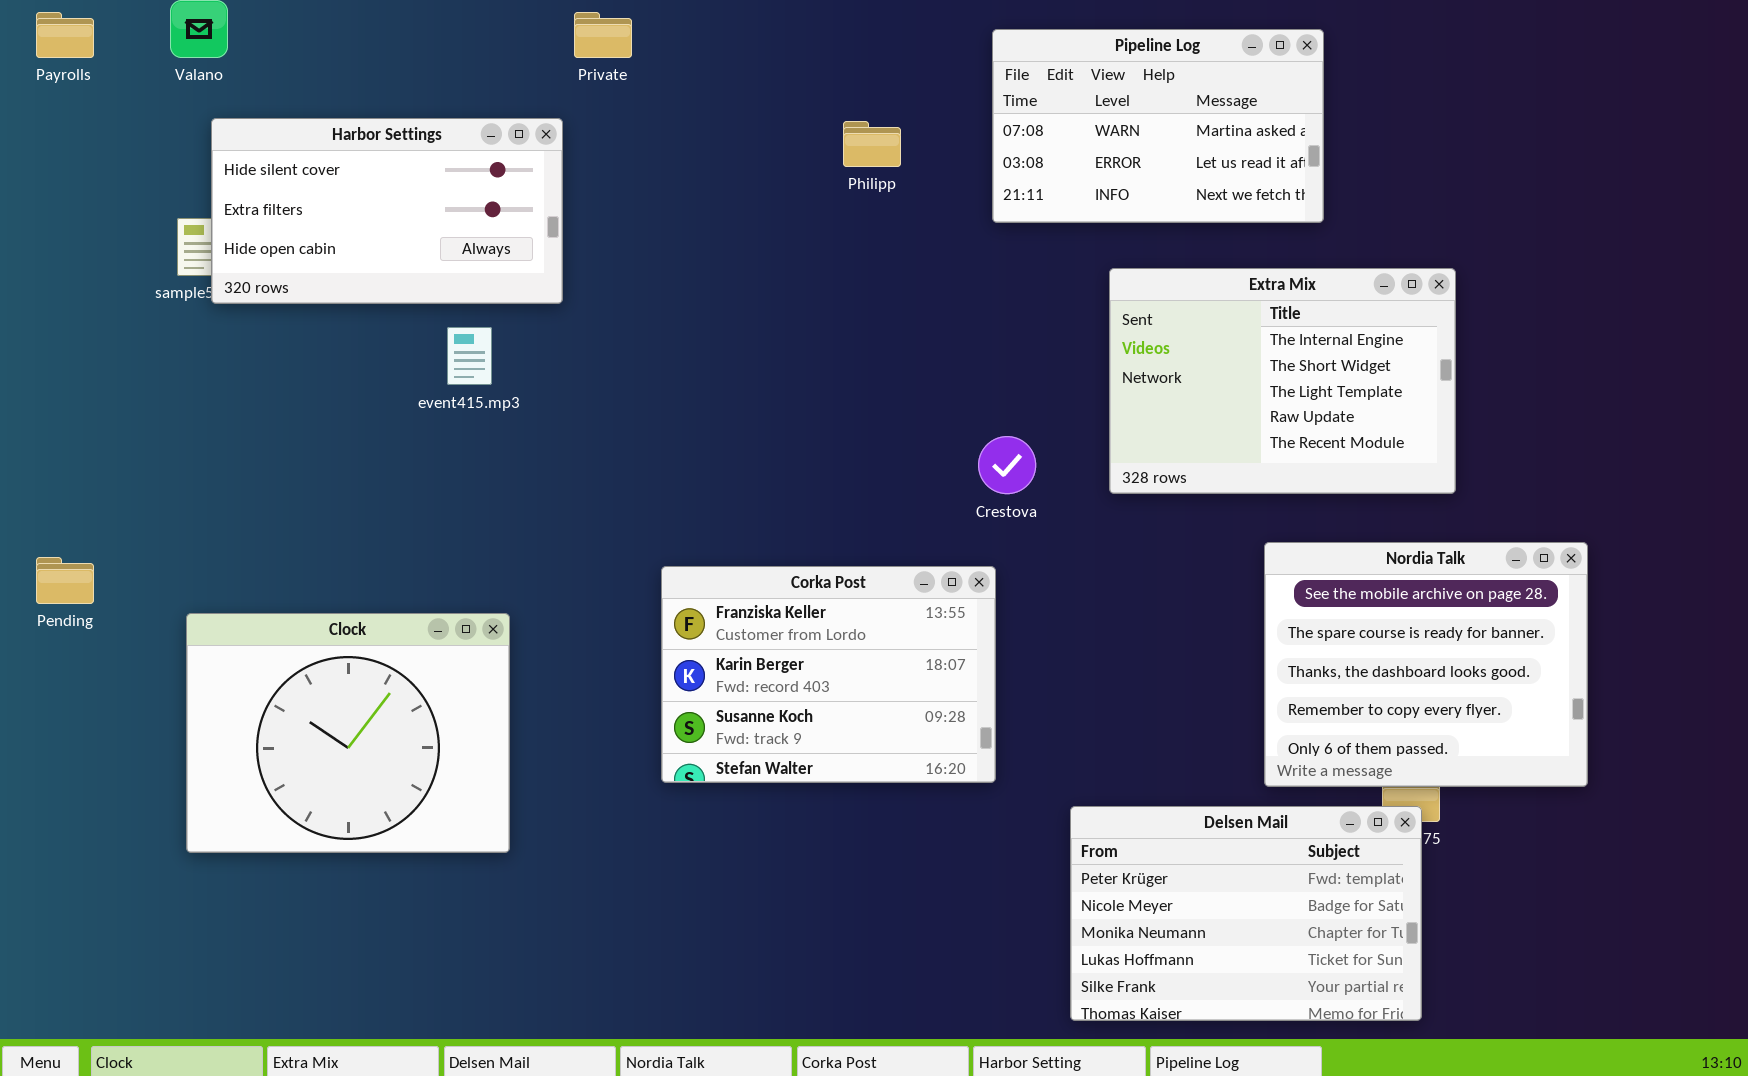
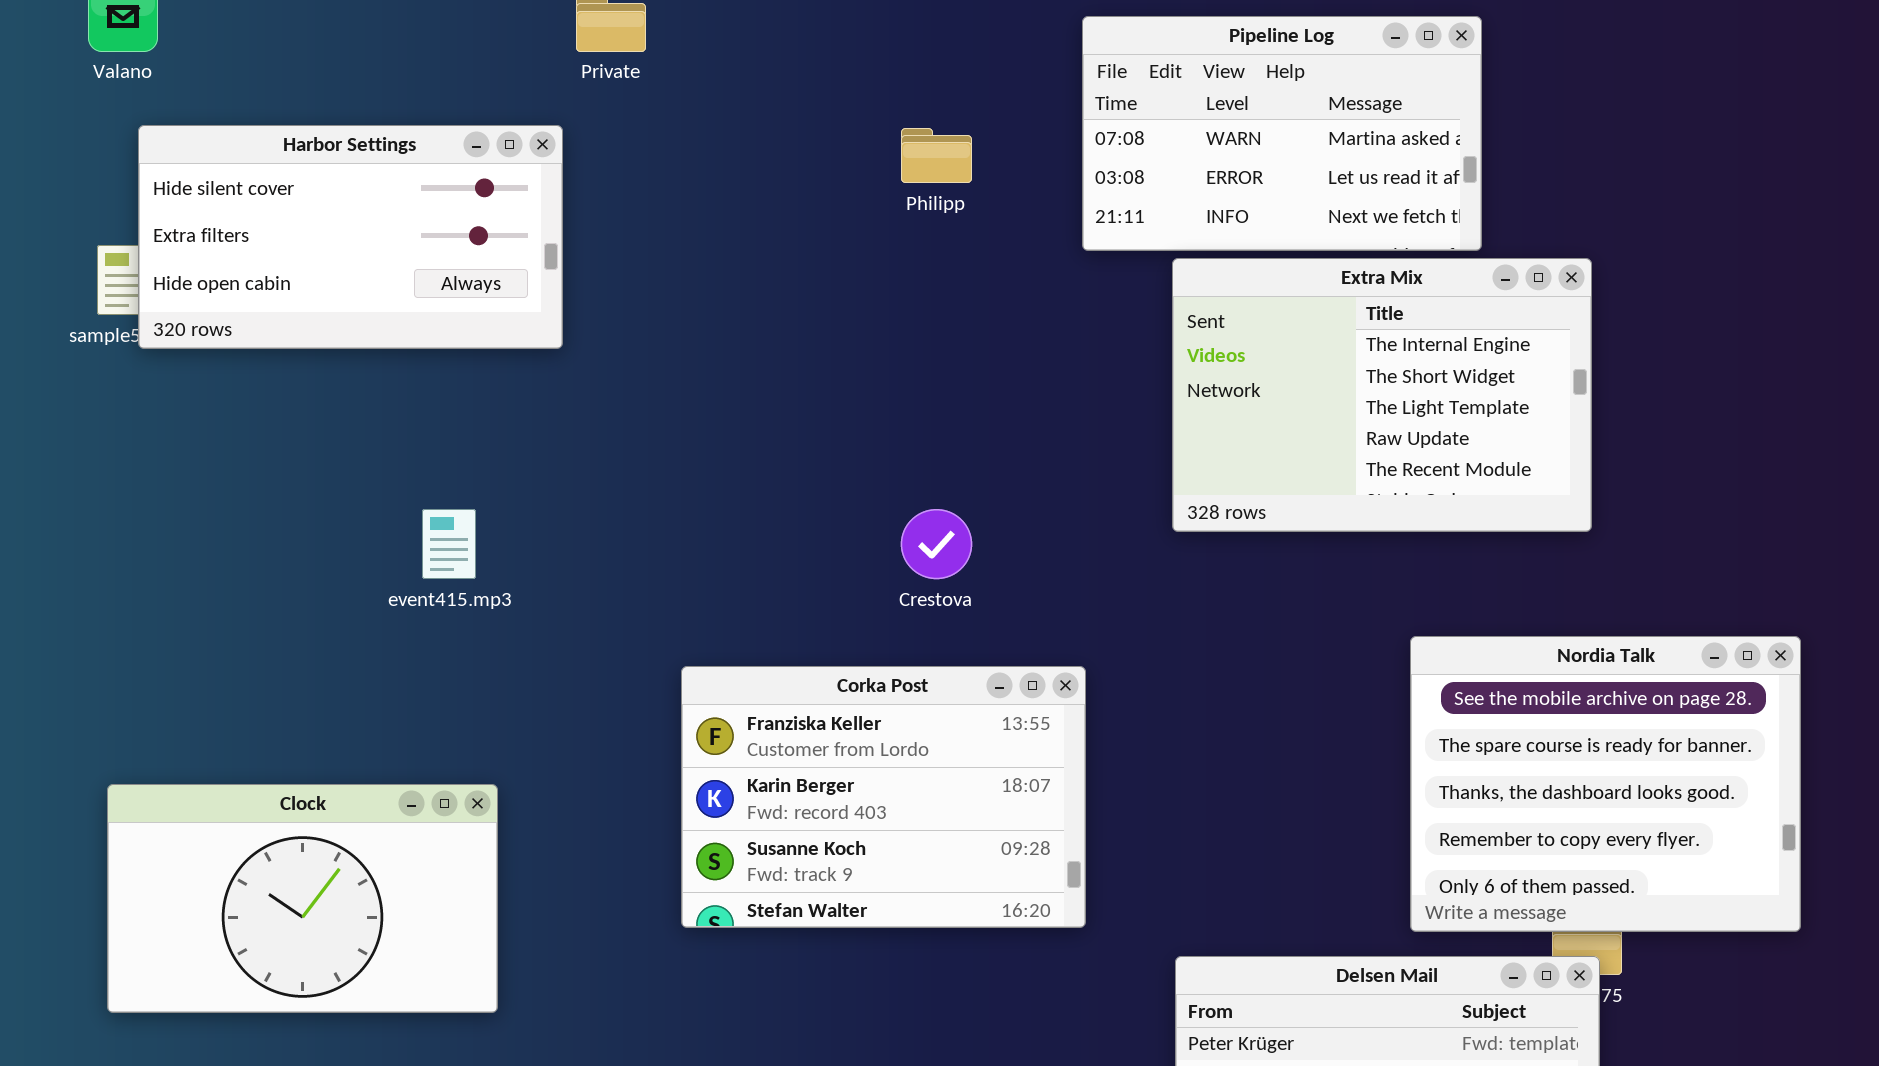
Extra Mix: [1109,268,1456,494] -> [1172,258,1592,532], moved
event415.mp3: [447,327,492,385] -> [422,509,476,579], moved
Crestova: [978,436,1036,494] -> [901,509,972,579], moved
Clock: [186,613,510,853] -> [107,784,498,1013], resized

